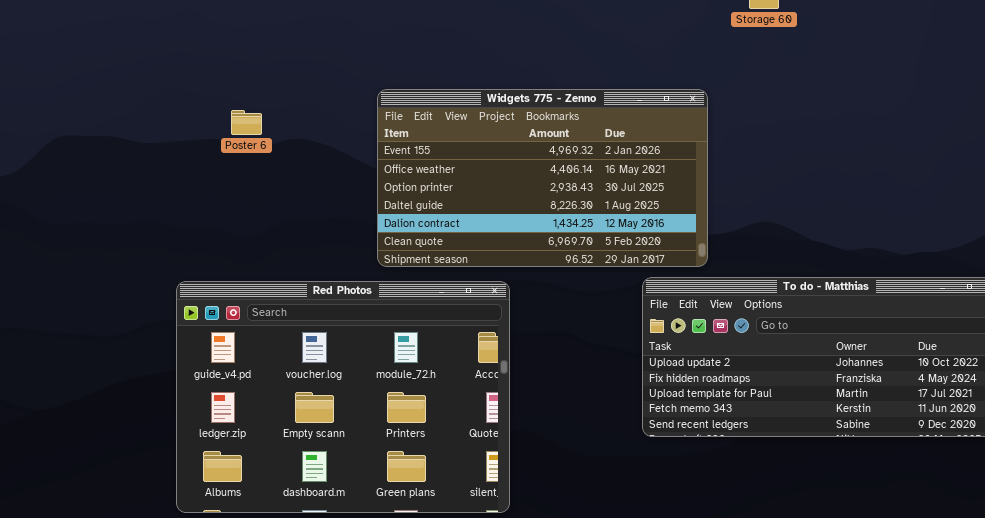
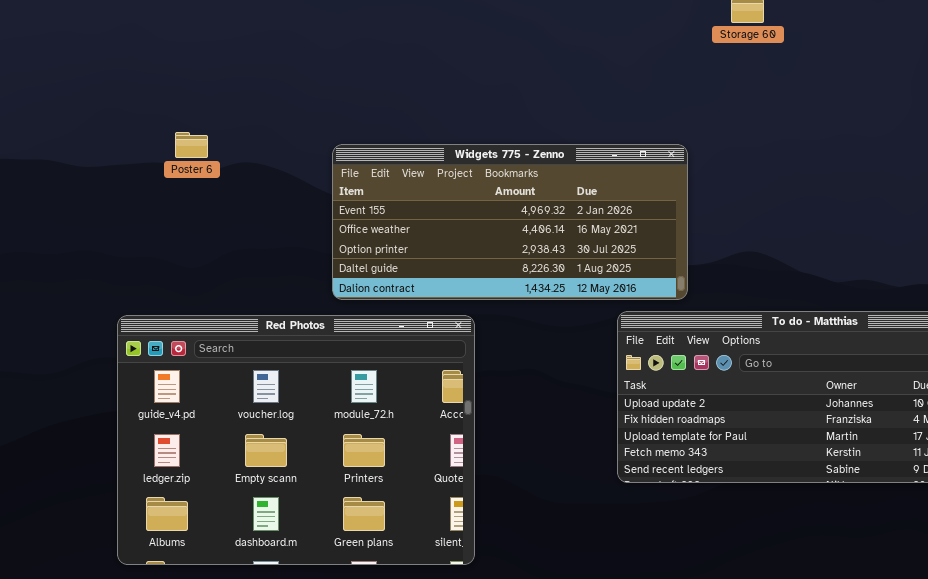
Widgets 775 - Zenno: [377,89,708,267] -> [332,144,688,300], resized

